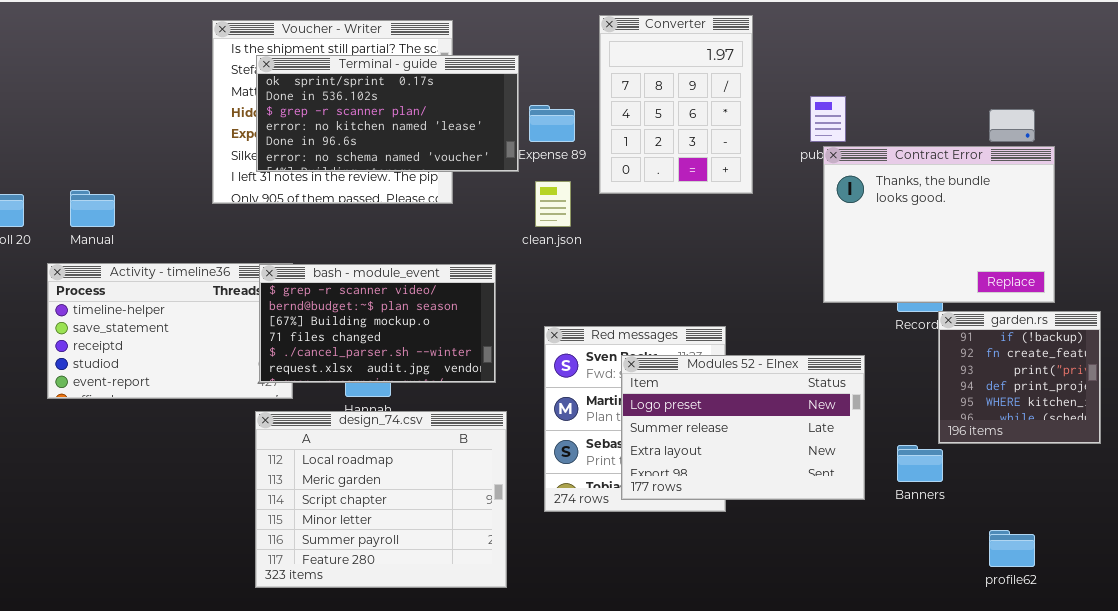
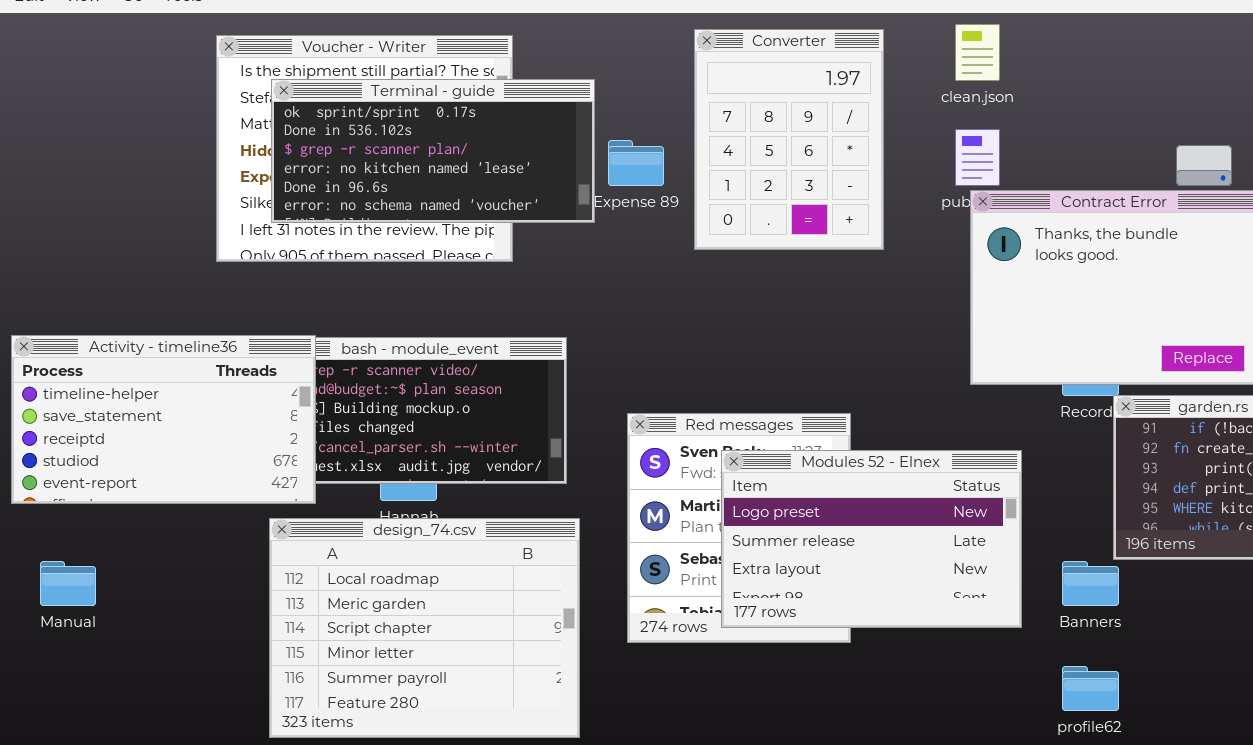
clean.json: [535,181,571,227] -> [955,24,1000,81], moved
Manual: [70,190,115,227] -> [40,561,96,606], moved
Activity - timeline36: [47,263,293,399] -> [11,335,316,504], raised
profile62: [989,530,1035,567] -> [1062,666,1119,711], moved

